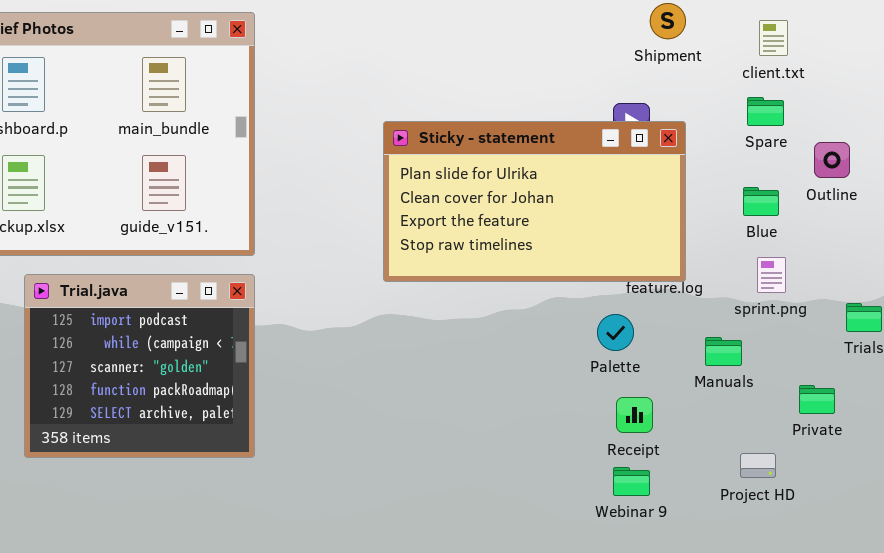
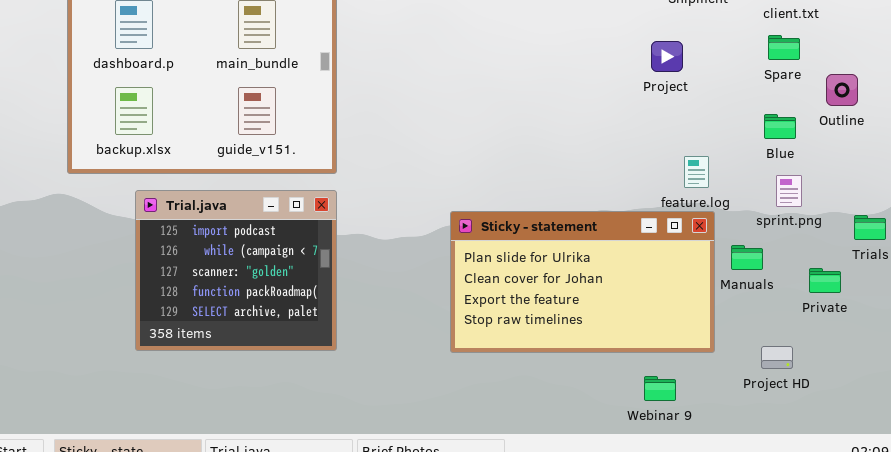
Sticky - statement: [383,121,686,282] -> [450,211,715,353], moved
Private: [799,385,835,414] -> [809,268,841,293], moved
Webinar 9: [613,467,650,496] -> [644,376,676,401], moved

